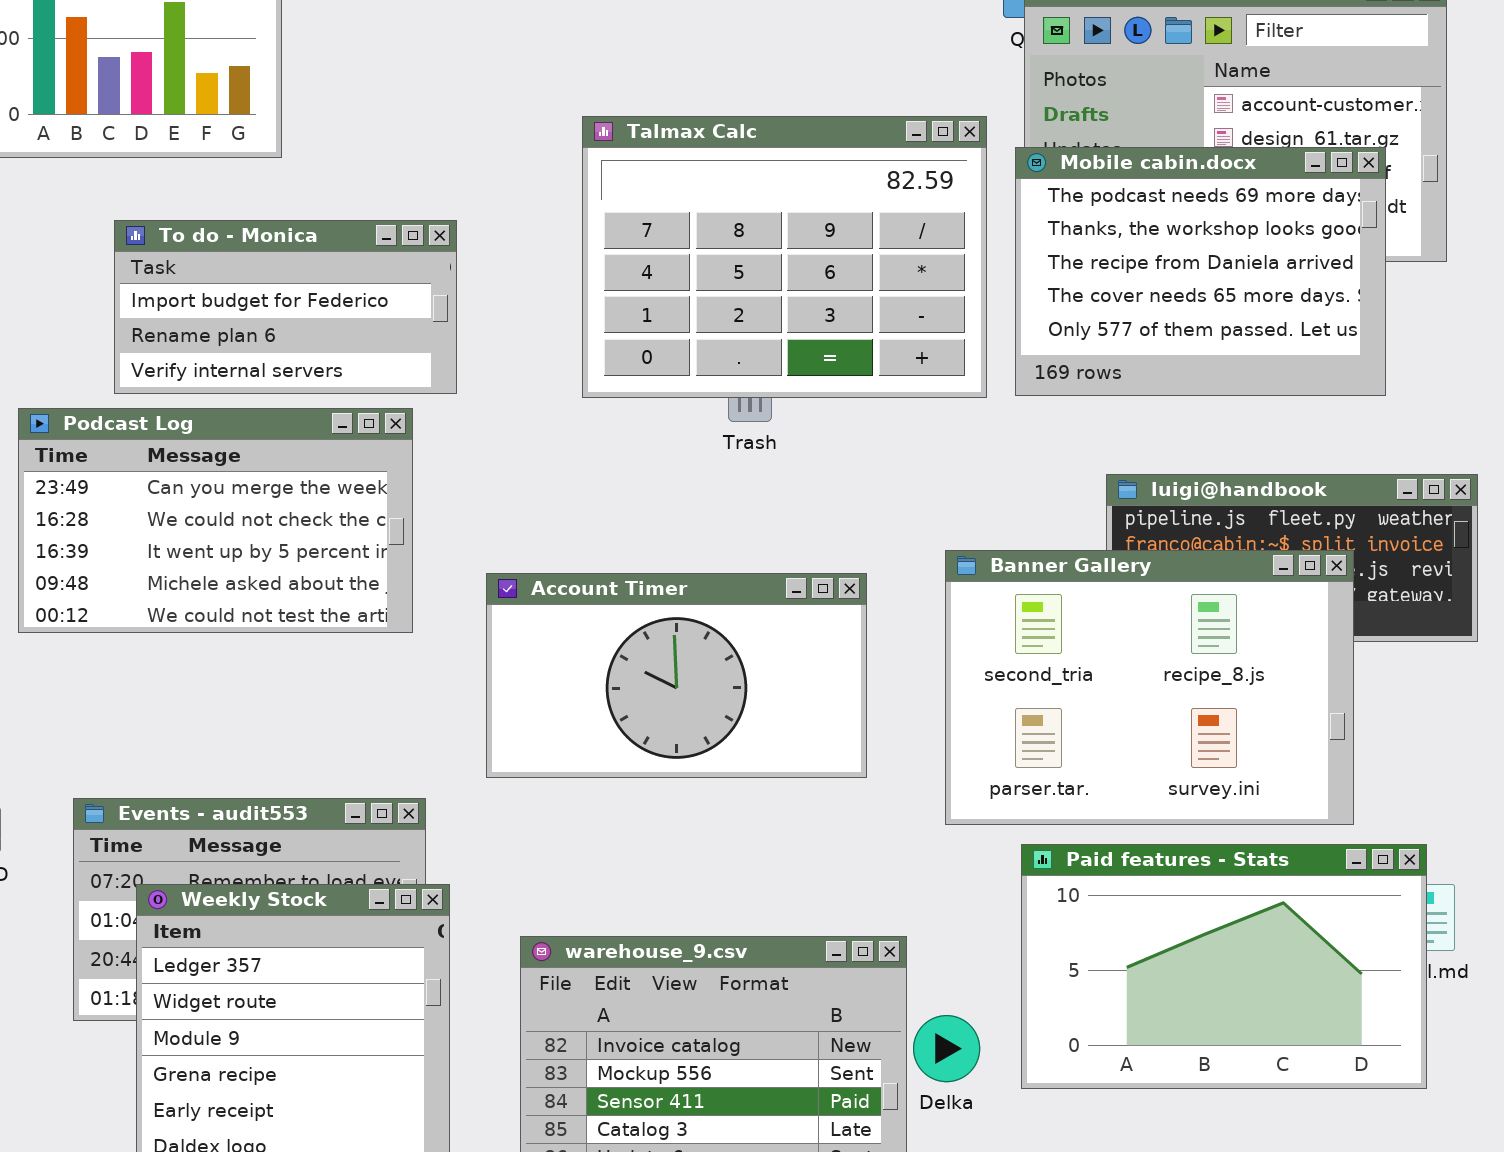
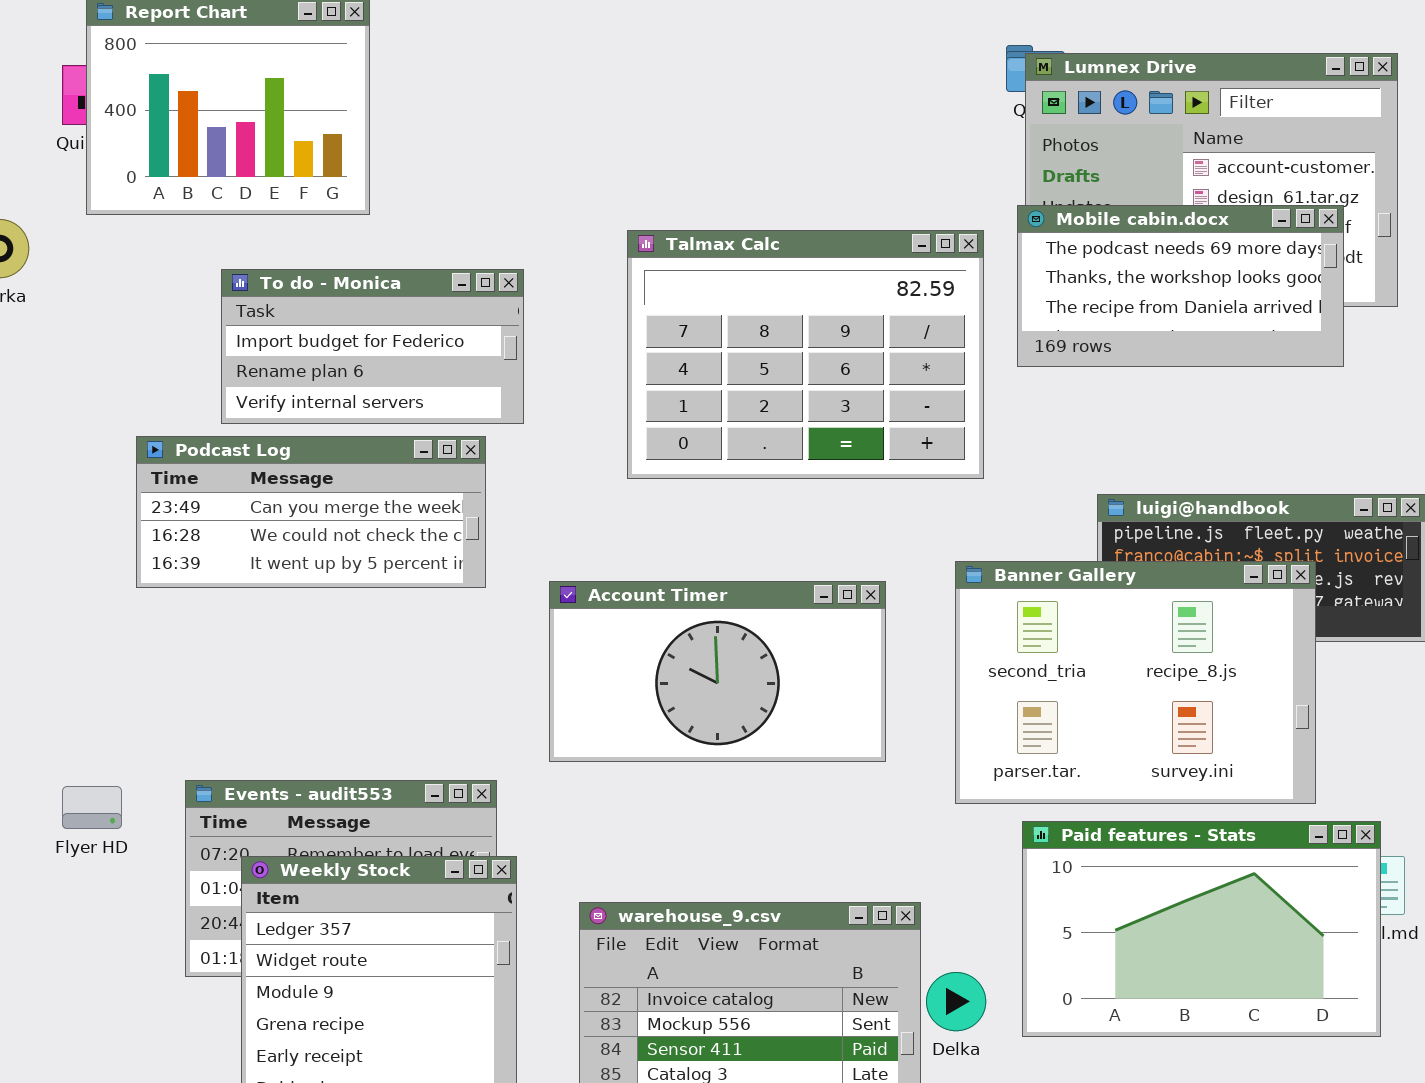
Talmax Calc: [582,116,987,398] -> [627,230,984,479], moved
Mobile cabin.docx: [1015,147,1386,396] -> [1017,205,1344,367], resized
Podcast Log: [18,408,413,633] -> [136,436,486,588], resized

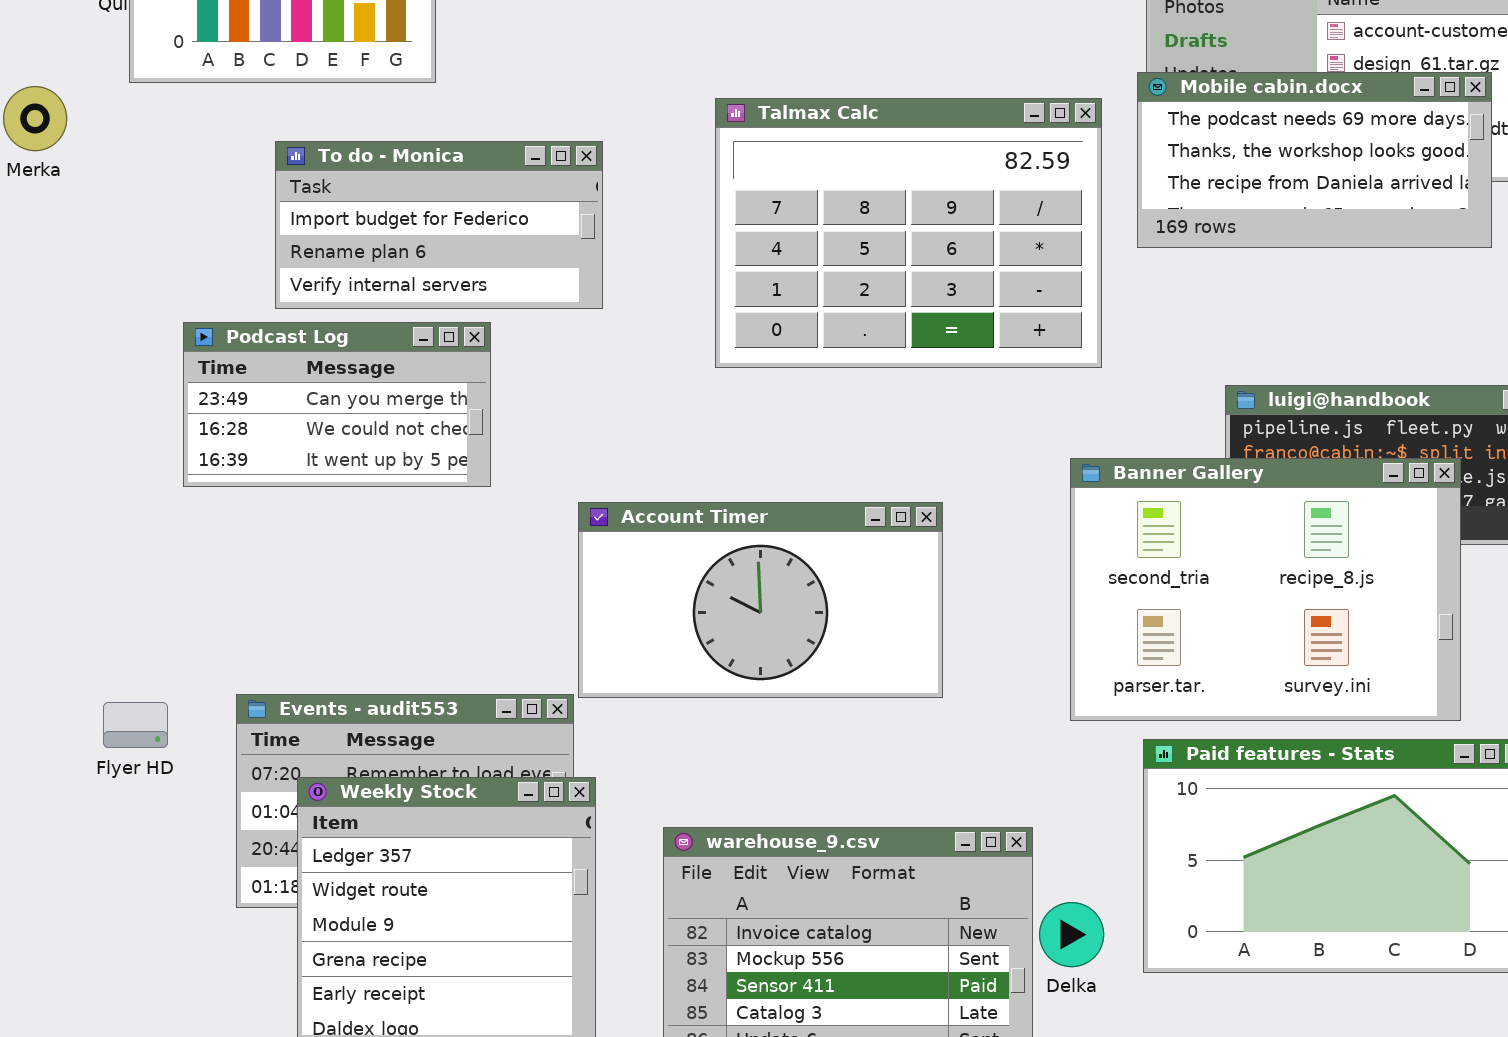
Podcast Log: [136,436,486,588] -> [183,322,491,487], resized
Account Timer: [549,581,886,762] -> [578,502,943,698], moved

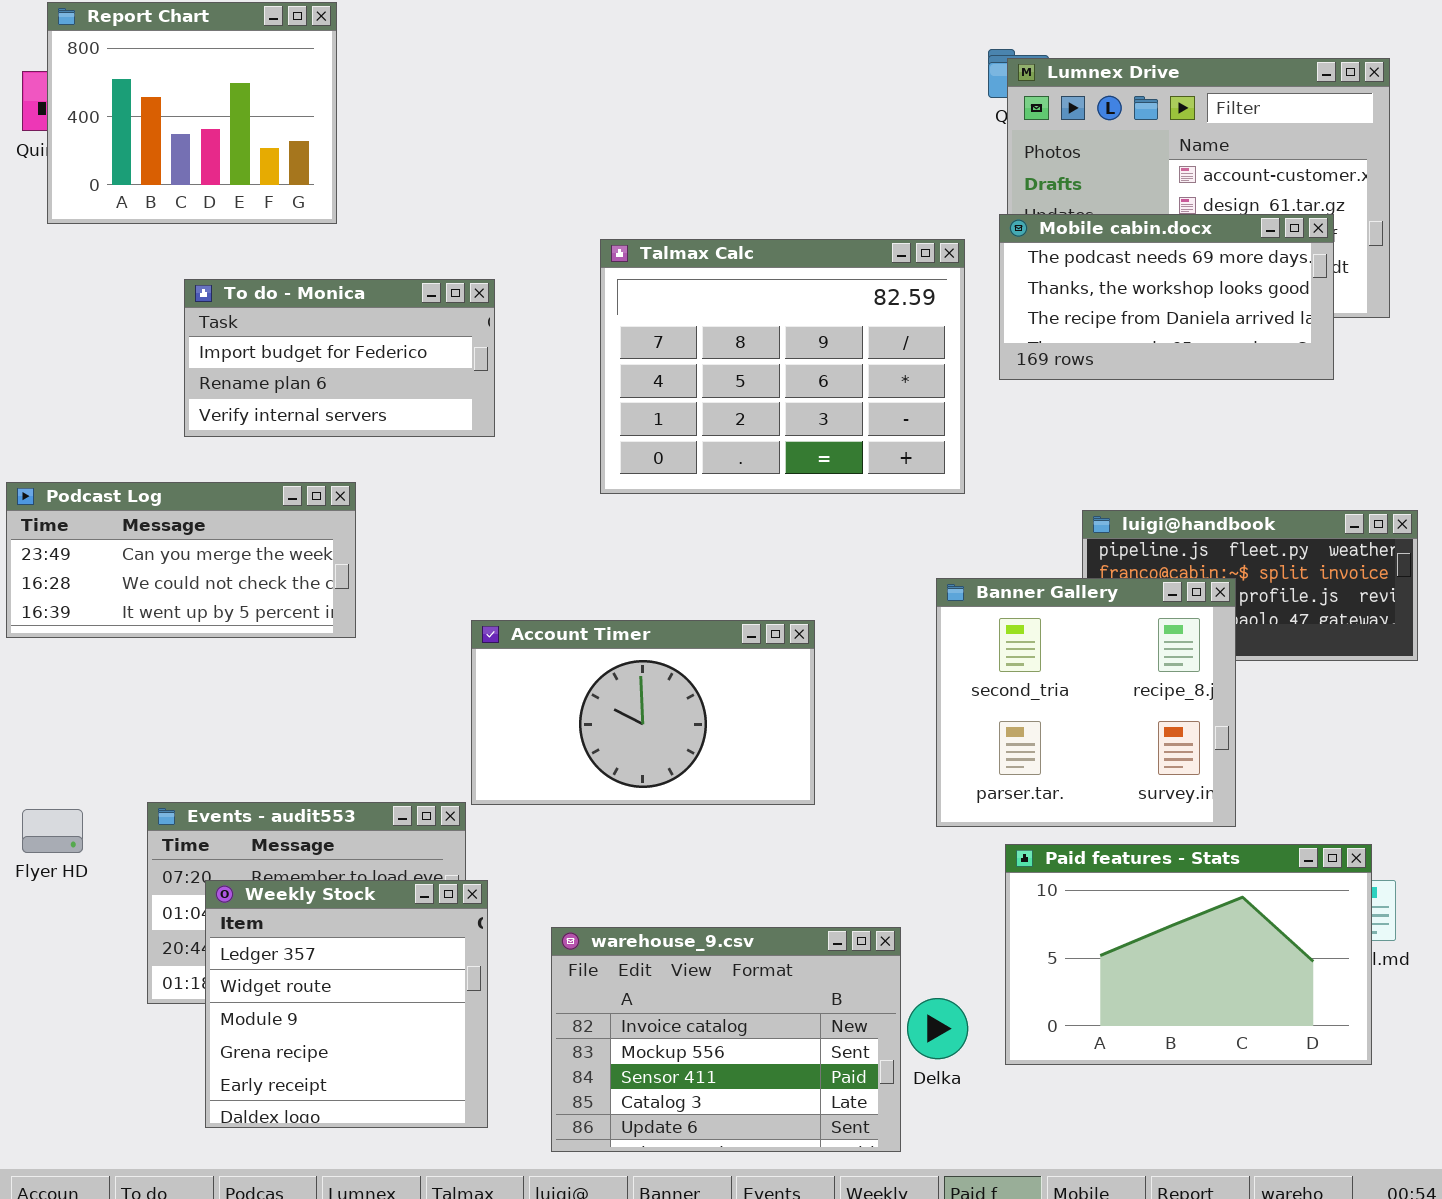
Podcast Log: [183,322,491,487] -> [6,482,356,638], moved, resized
Banner Gallery: [1070,458,1461,721] -> [936,578,1236,827], resized

